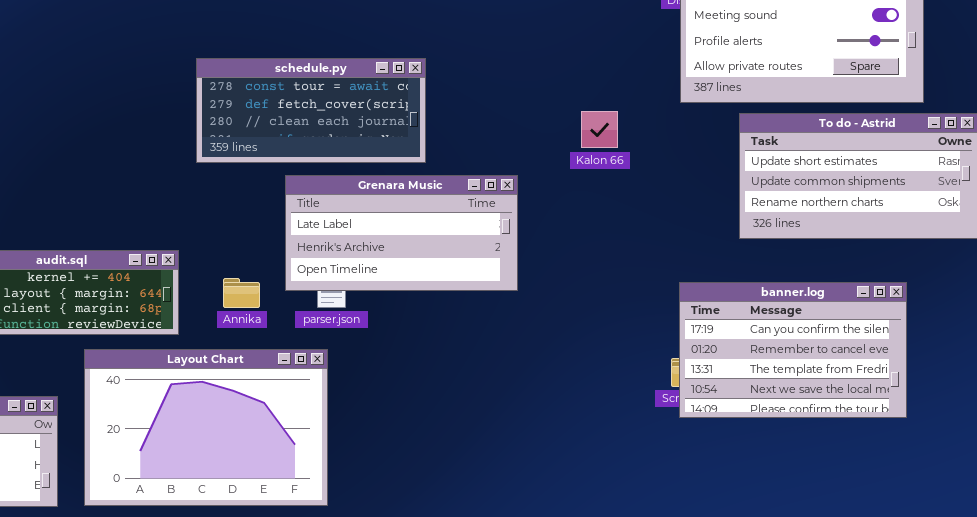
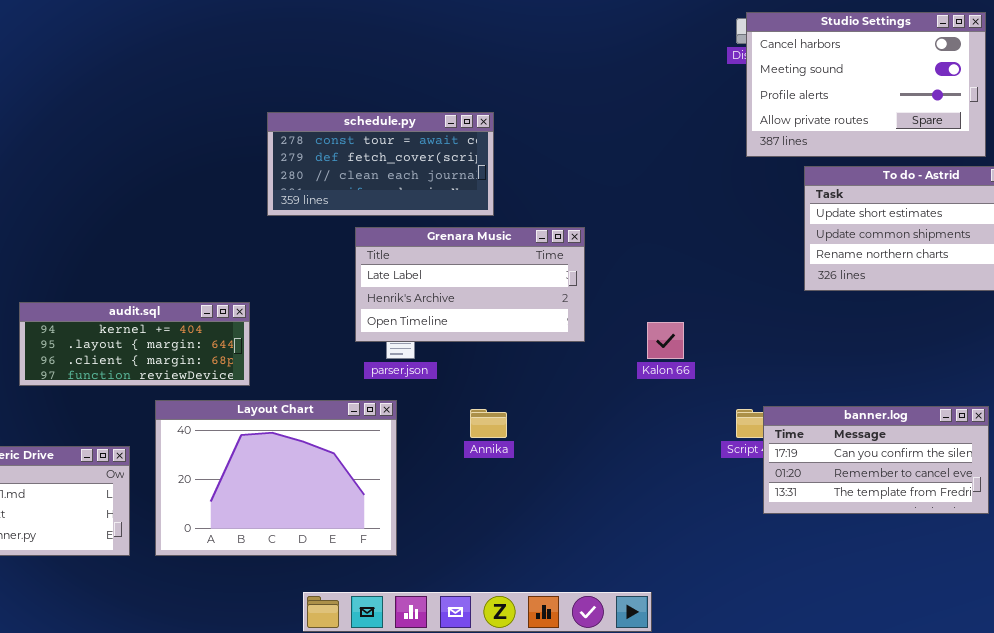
Kalon 66: [581,111,618,148] -> [647,322,684,359], moved
Annika: [223,278,260,308] -> [470,409,507,438], moved
banner.log: [679,282,907,418] -> [763,406,989,514], moved, resized

